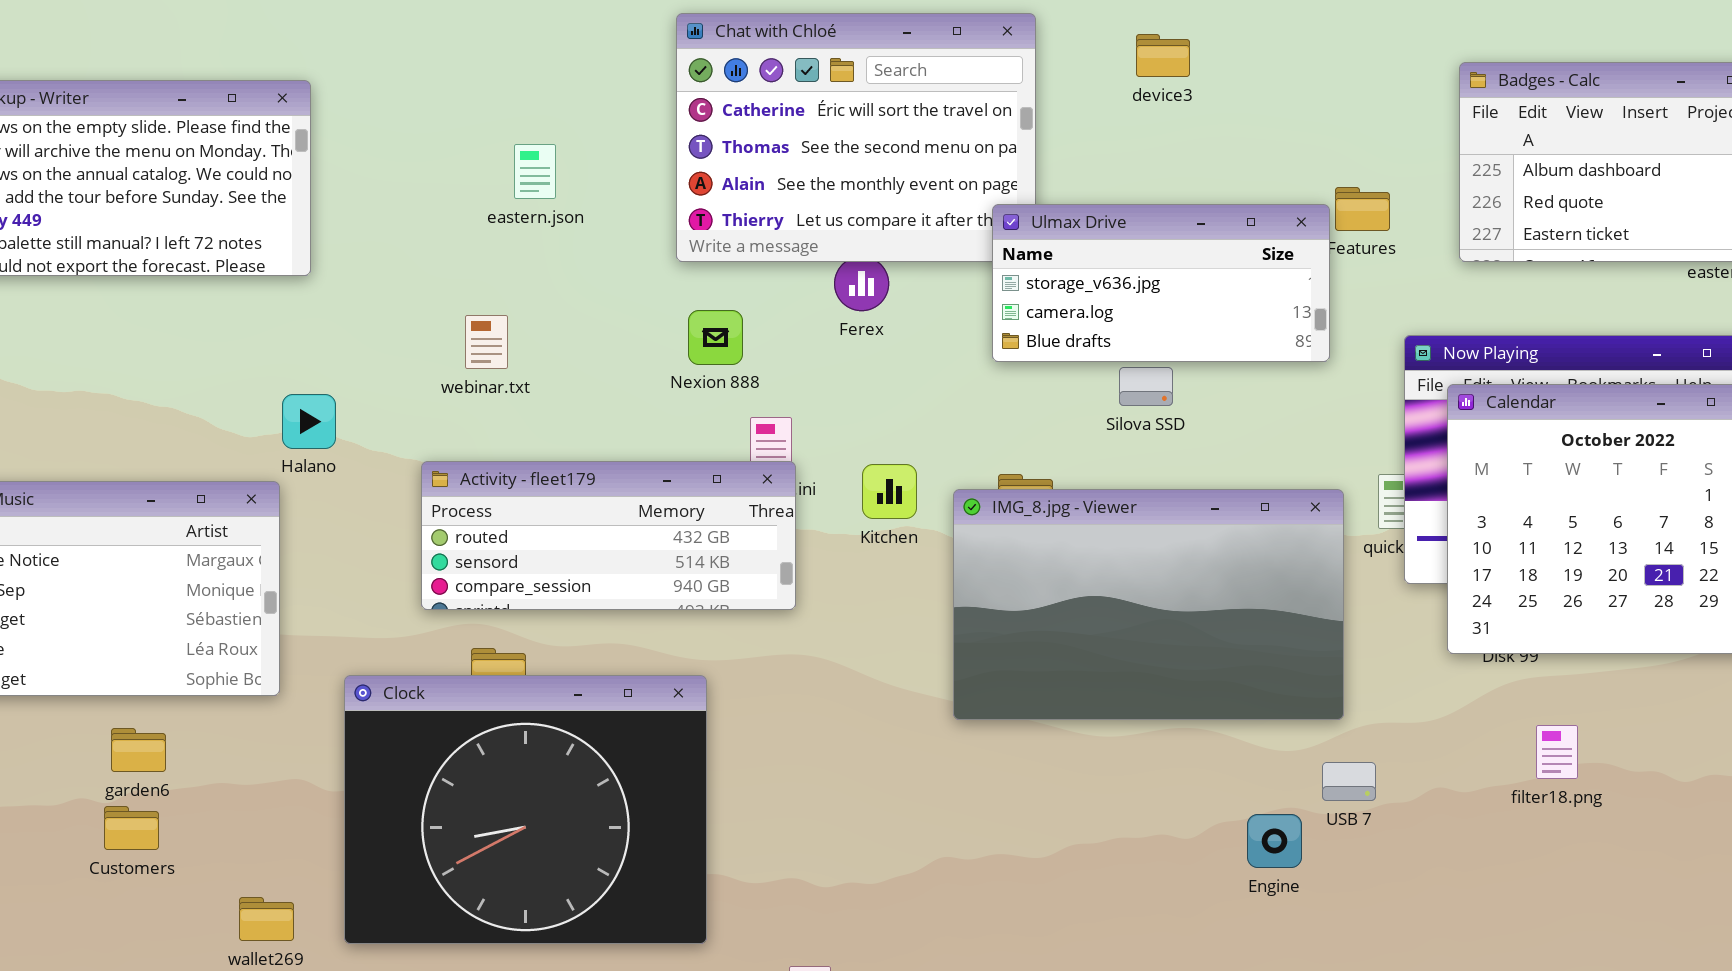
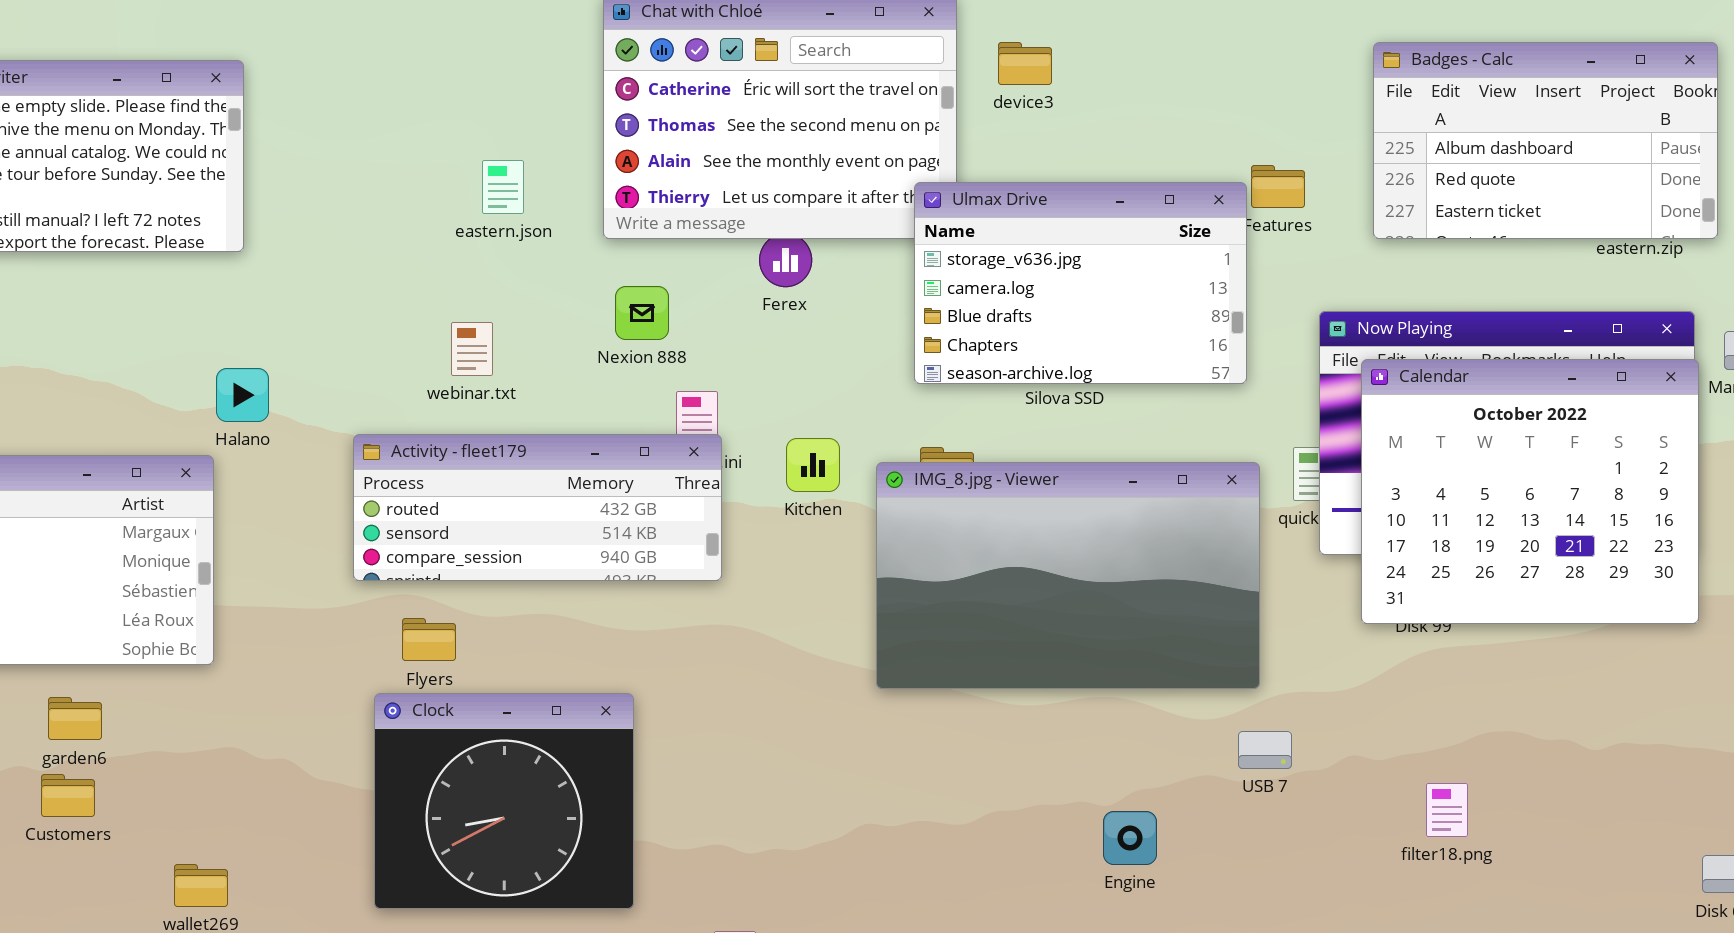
device3: [1136,34,1190,77] -> [998,42,1052,85], moved
eastern.json: [514,144,556,199] -> [482,160,524,214], moved
Ulmax Drive: [992,204,1330,362] -> [914,182,1247,384], resized
webinar.txt: [465,315,508,369] -> [451,322,493,376], moved
Clock: [344,675,707,944] -> [374,693,634,909], resized
filter18.png: [1536,725,1578,779] -> [1426,783,1468,837], moved
Engine: [1247,814,1302,868] -> [1103,811,1157,865], moved

